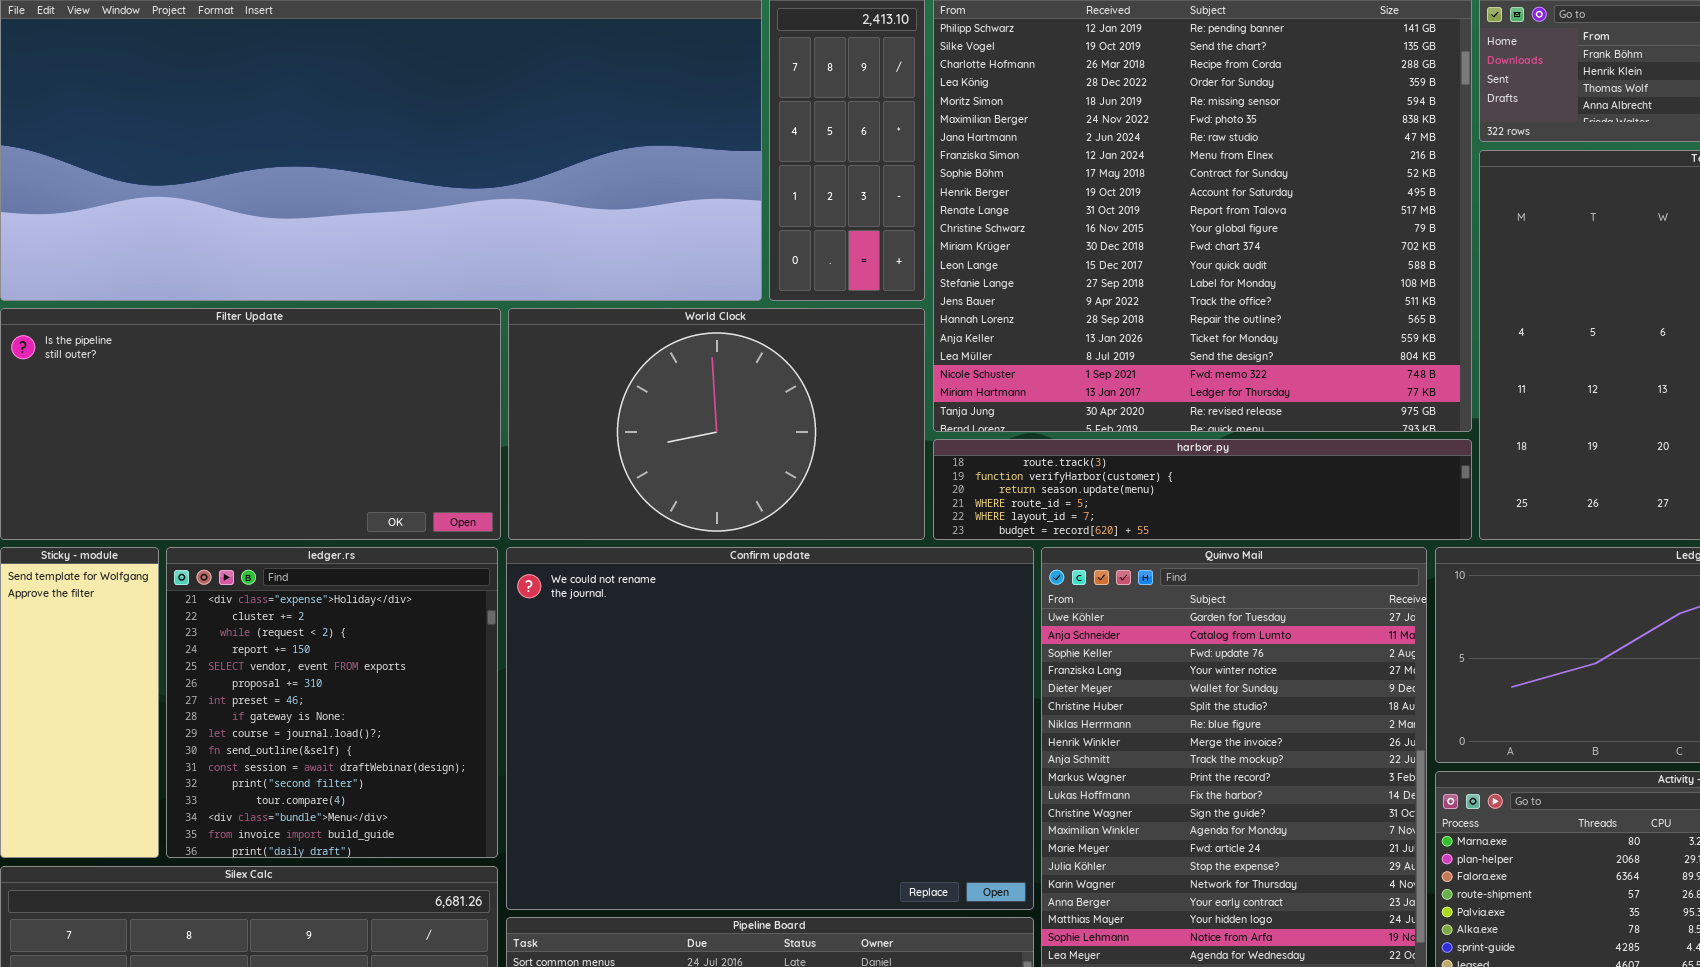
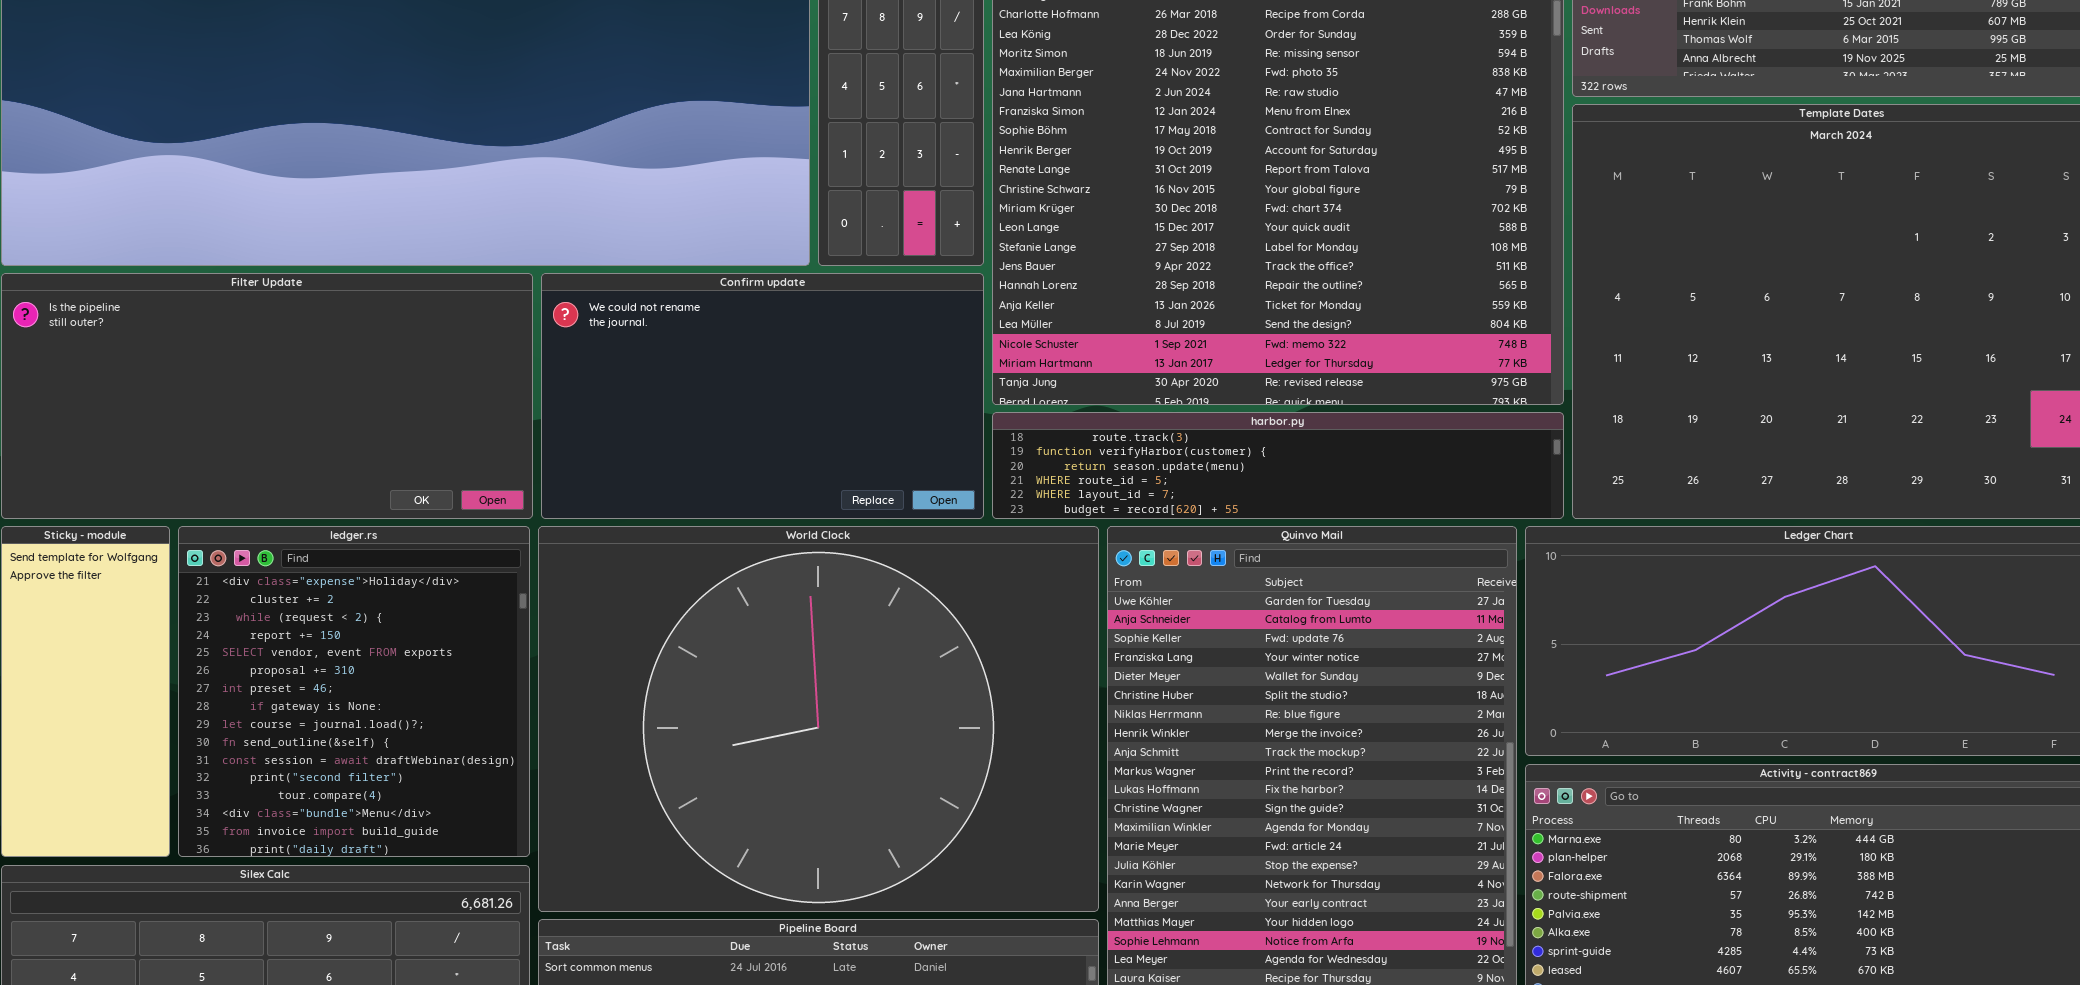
World Clock: [508,308,925,540] -> [538,526,1099,912], moved, resized
Confirm update: [506,547,1034,910] -> [541,273,984,519], moved, resized

